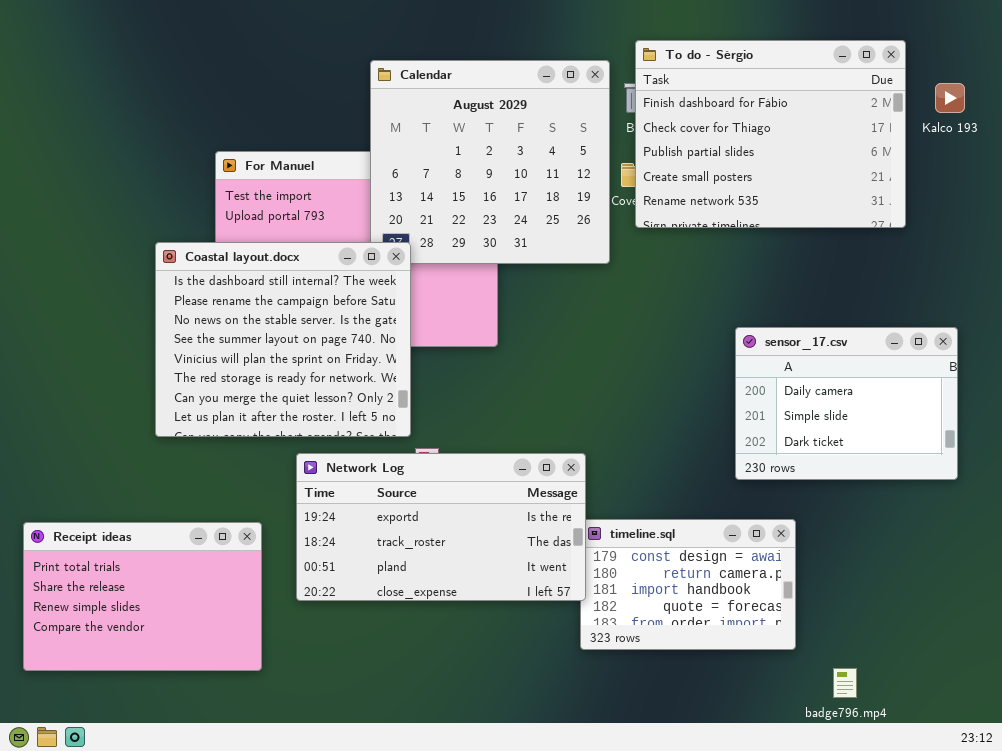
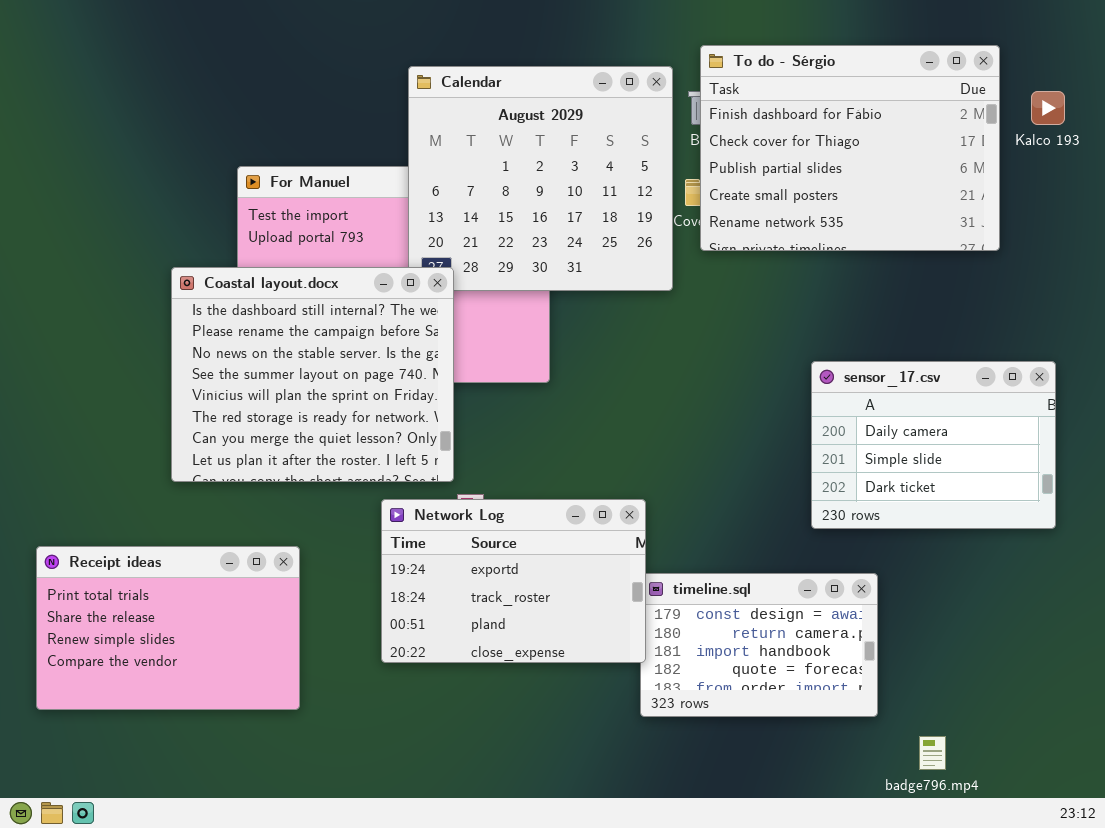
Network Log: [296,453,586,601] -> [381,499,646,663], resized
Receipt ideas: [23,522,262,671] -> [36,546,300,710], moved

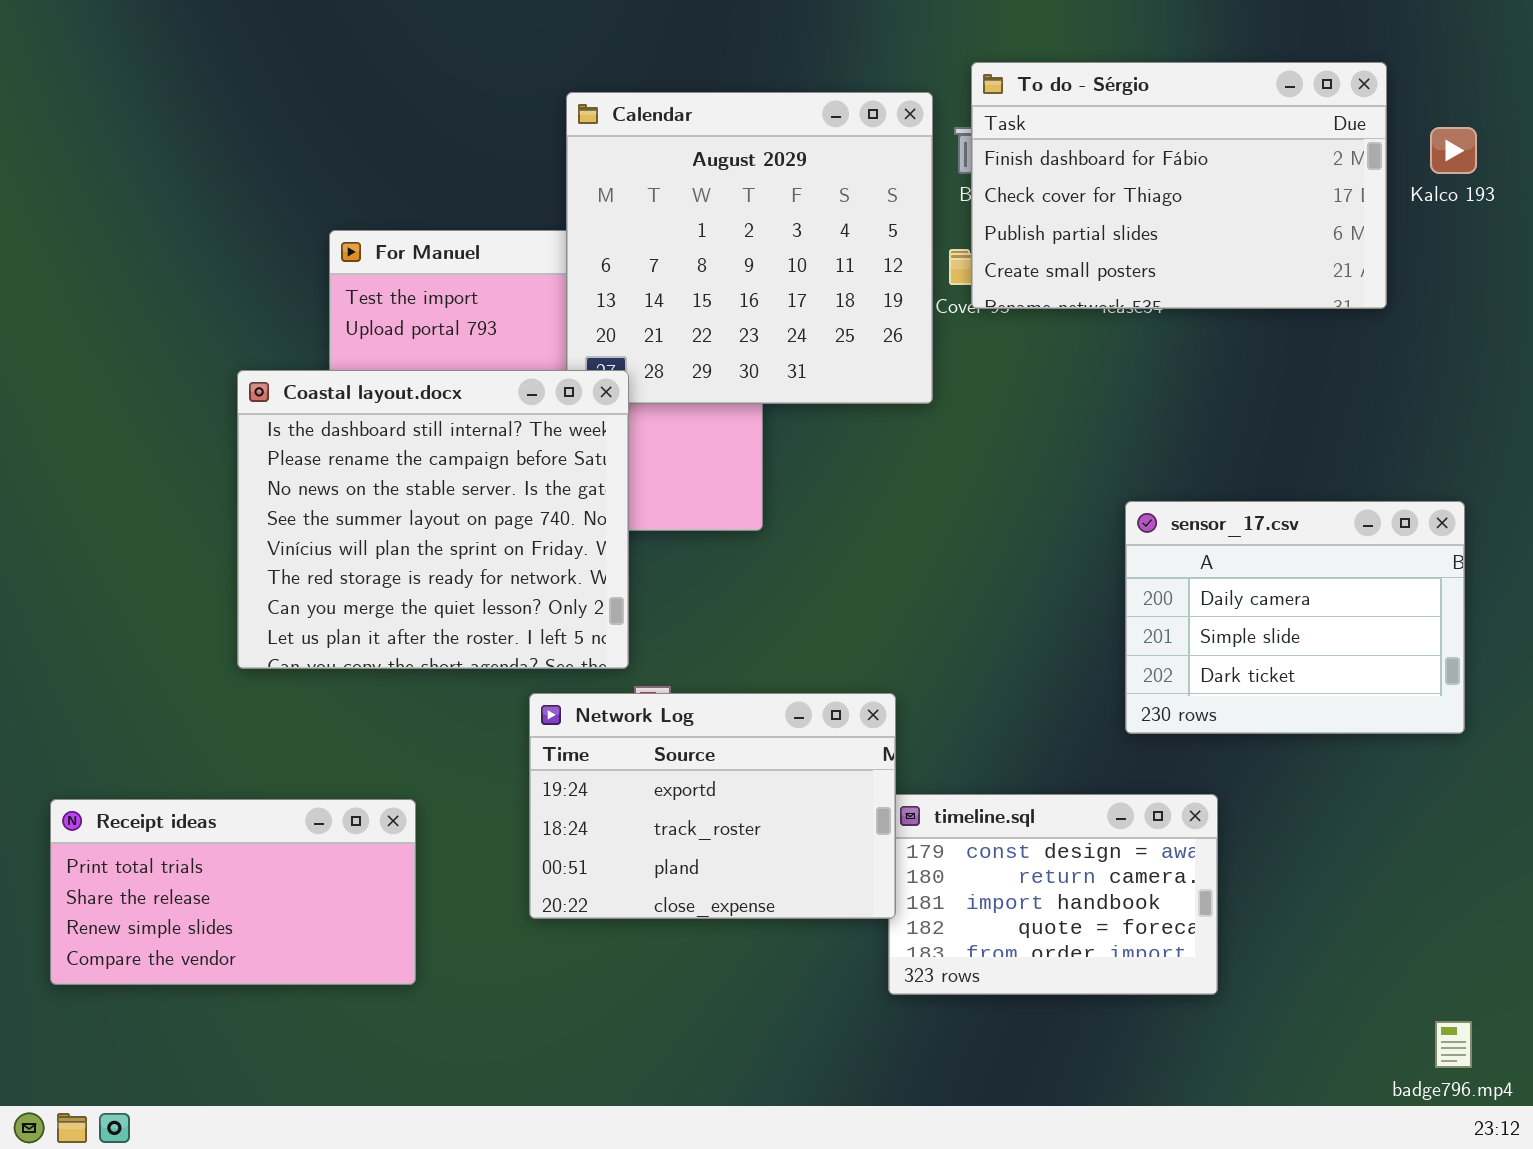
To do - Sérgio: [700,45,1000,251] -> [971,62,1387,309], resized
Receipt ideas: [36,546,300,710] -> [50,799,416,985], resized
badge796.mp4: [919,736,946,770] -> [1435,1021,1472,1068], moved

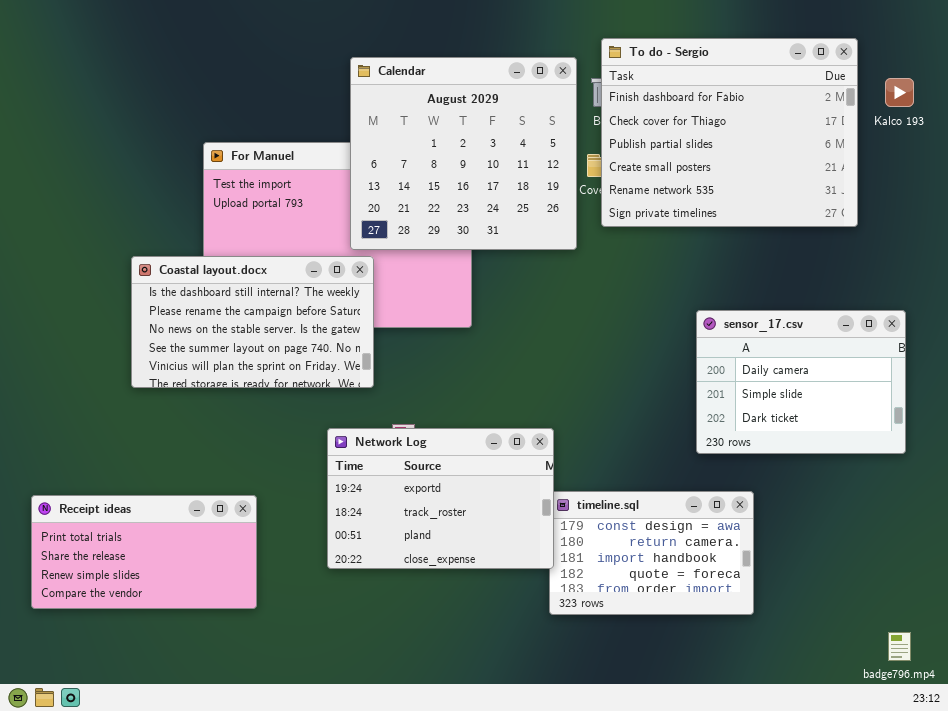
To do - Sérgio: [971,62,1387,309] -> [601,38,858,227], resized
Coastal layout.docx: [237,370,629,669] -> [131,256,374,388], moved, resized

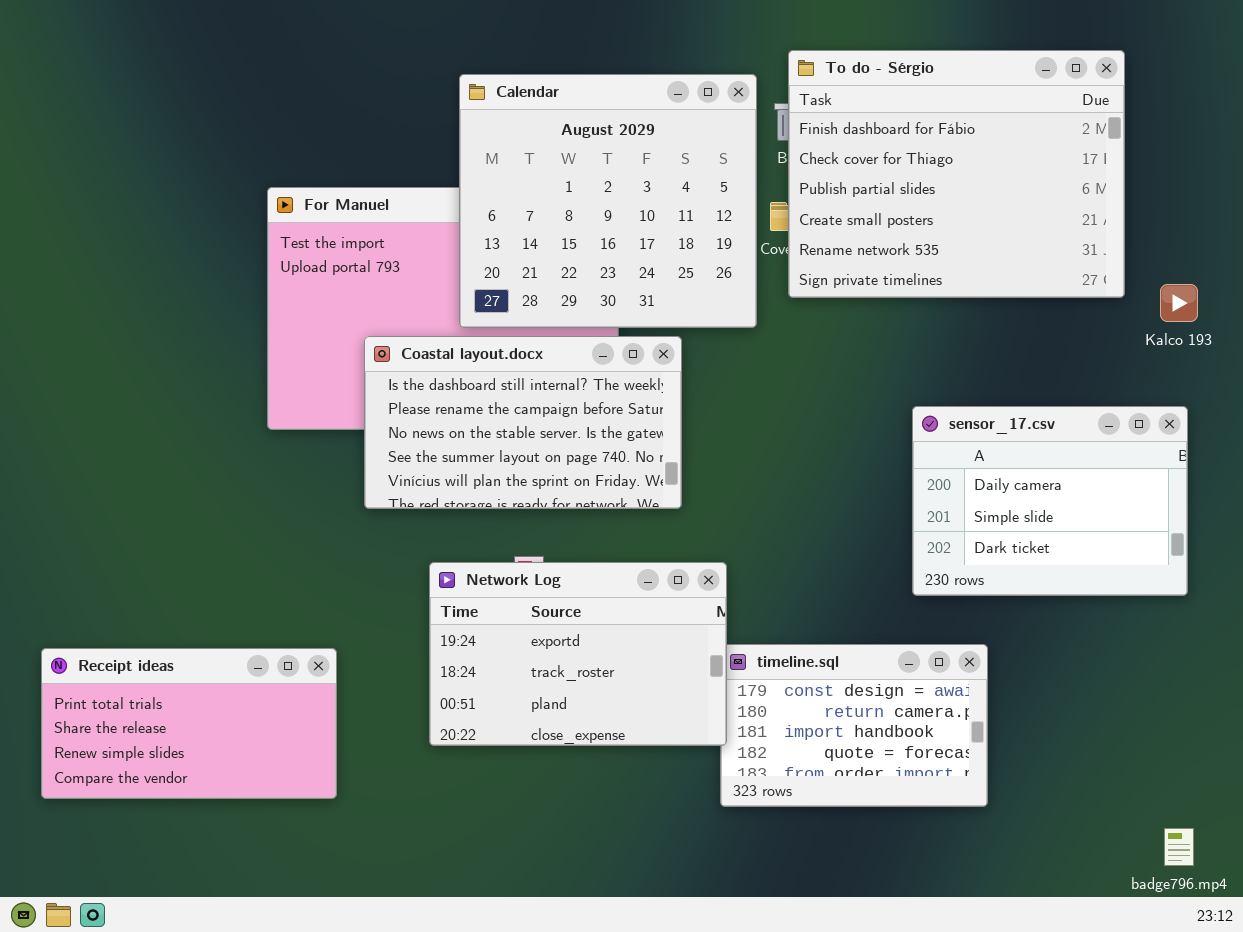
Kalco 193: [885,78,914,107] -> [1160,284,1198,322], moved
Coastal layout.docx: [131,256,374,388] -> [364,336,682,509], moved

